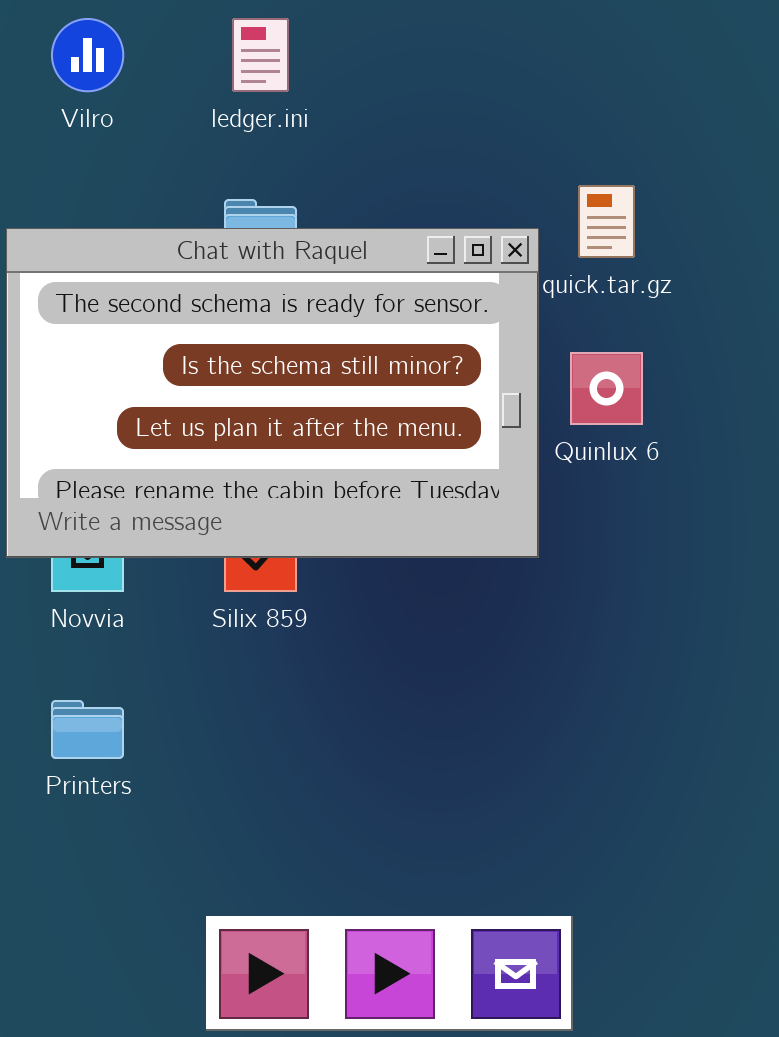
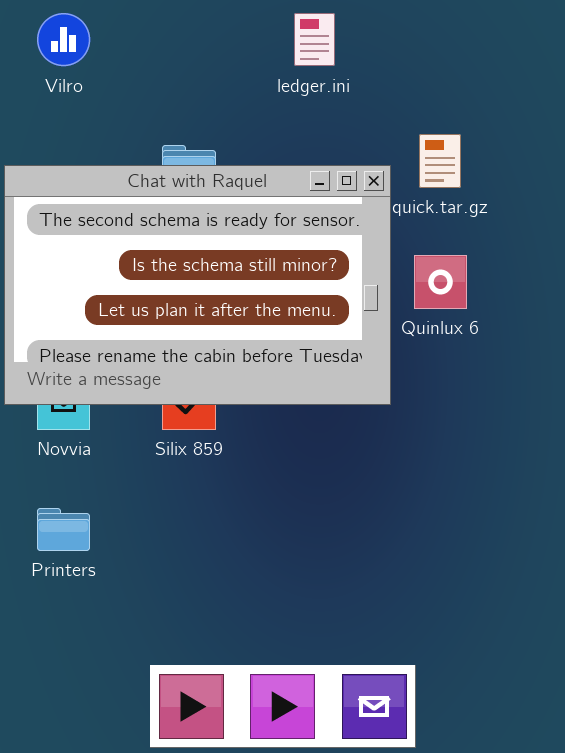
ledger.ini: [232,18,289,92] -> [294,13,335,66], moved

